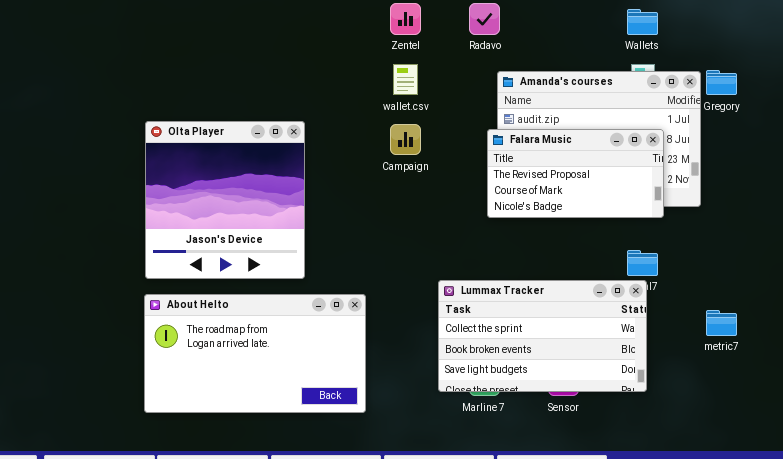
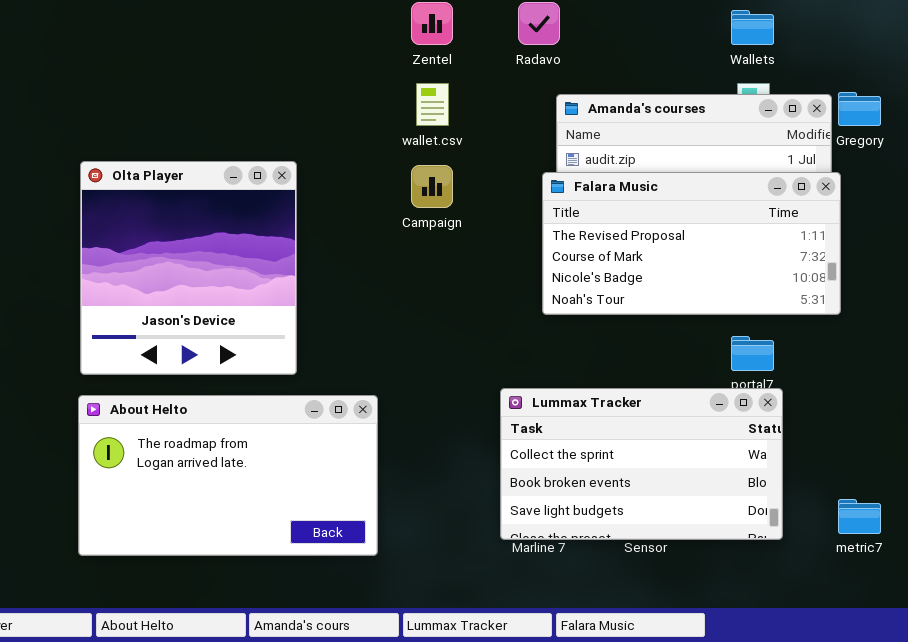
Falara Music: [487,129,664,218] -> [542,172,841,315], resized
Lummax Tracker: [438,280,647,392] -> [500,388,783,540], moved
metric7: [706,310,737,336] -> [838,499,881,534], moved

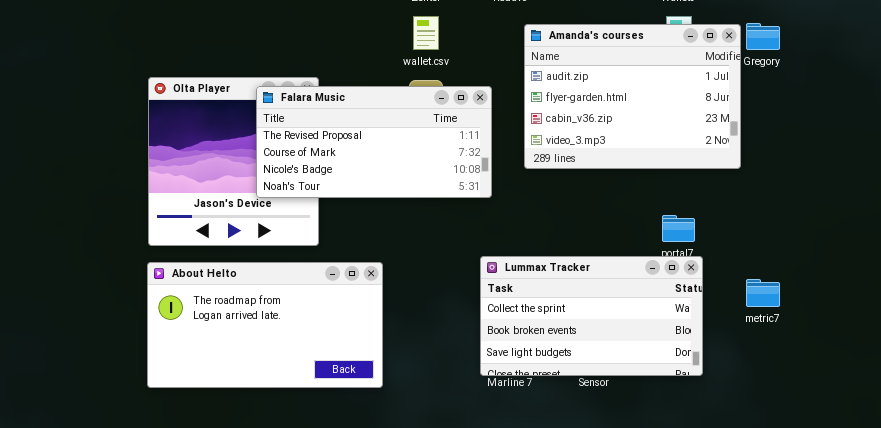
Falara Music: [542,172,841,315] -> [256,86,492,198], moved
metric7: [838,499,881,534] -> [746,279,780,307], moved

